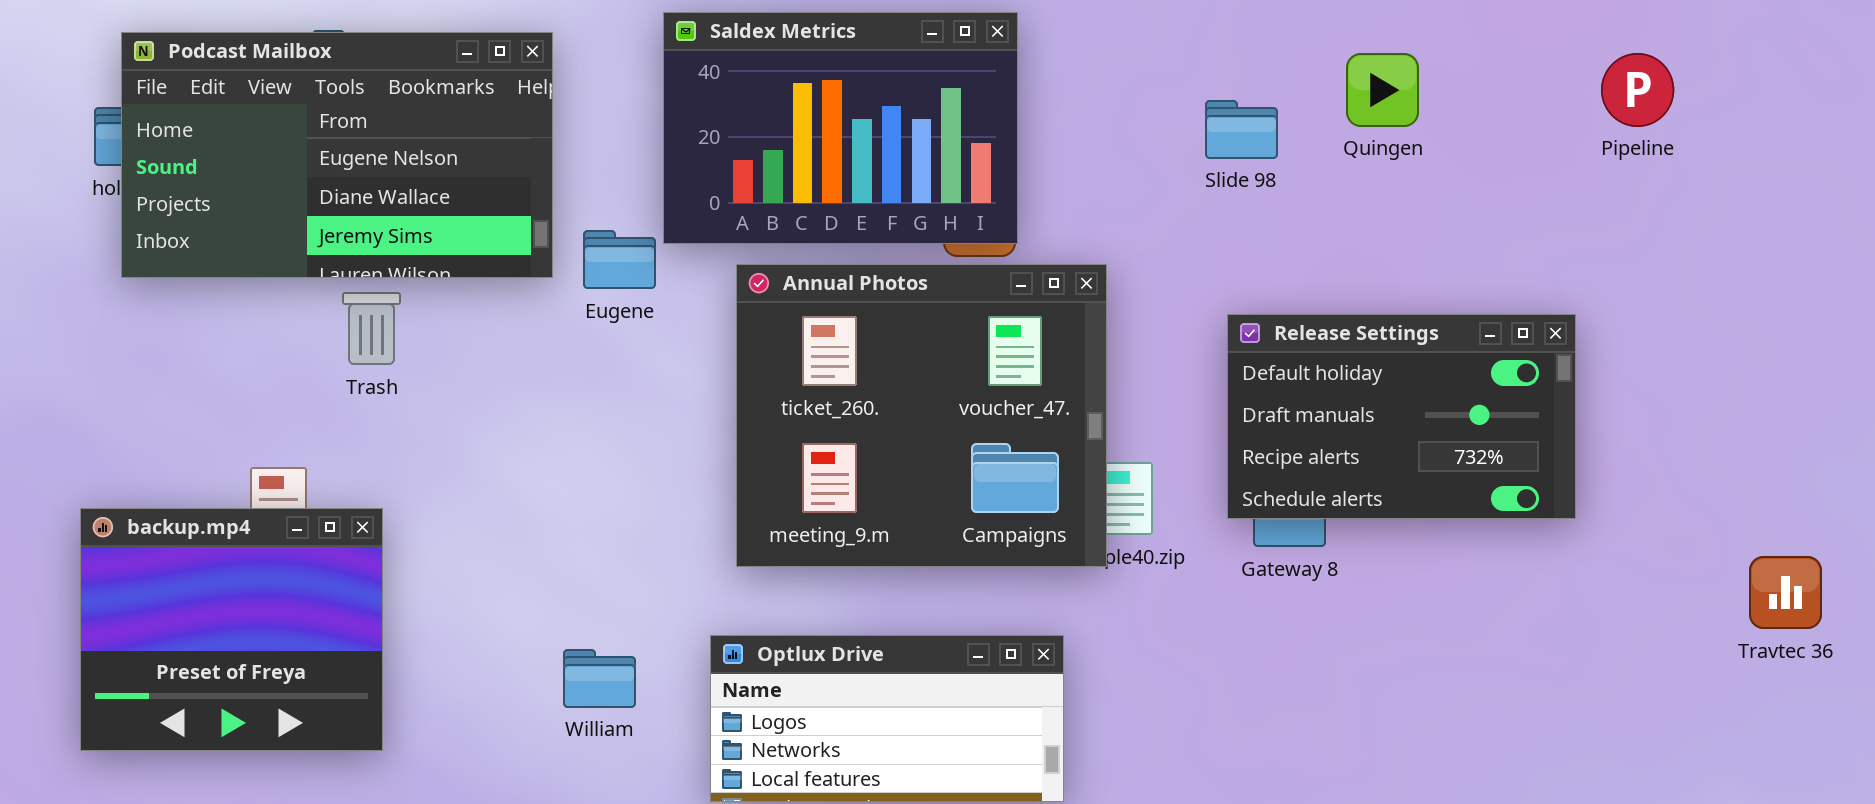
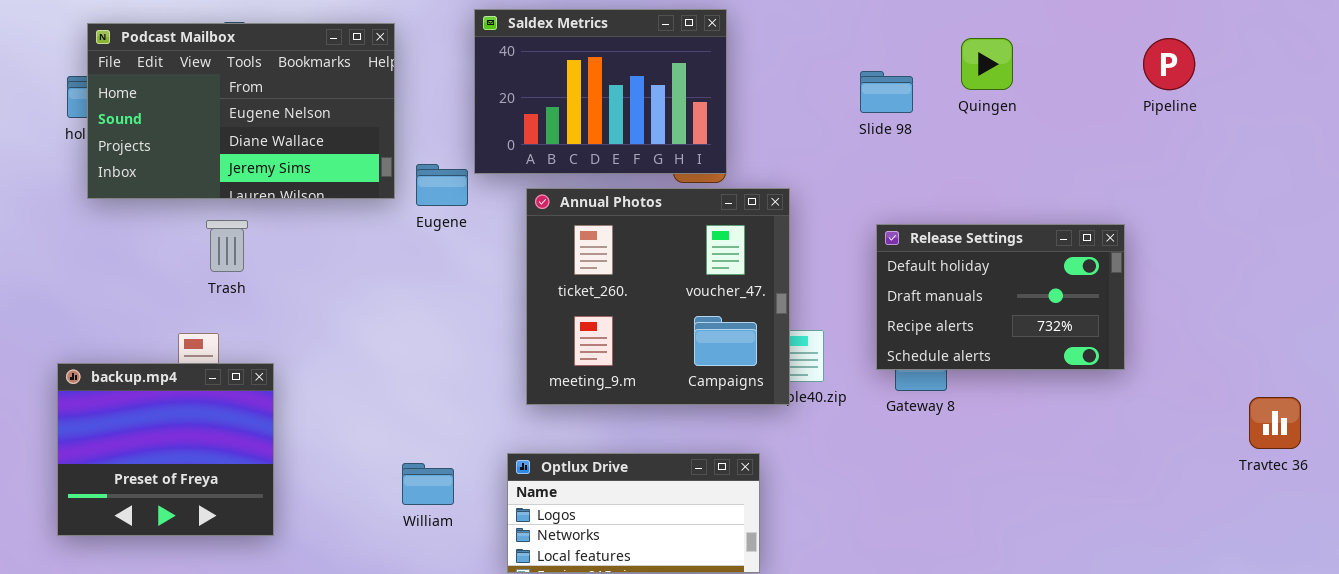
Trash: [342,292,401,365] -> [206,220,248,272], moved

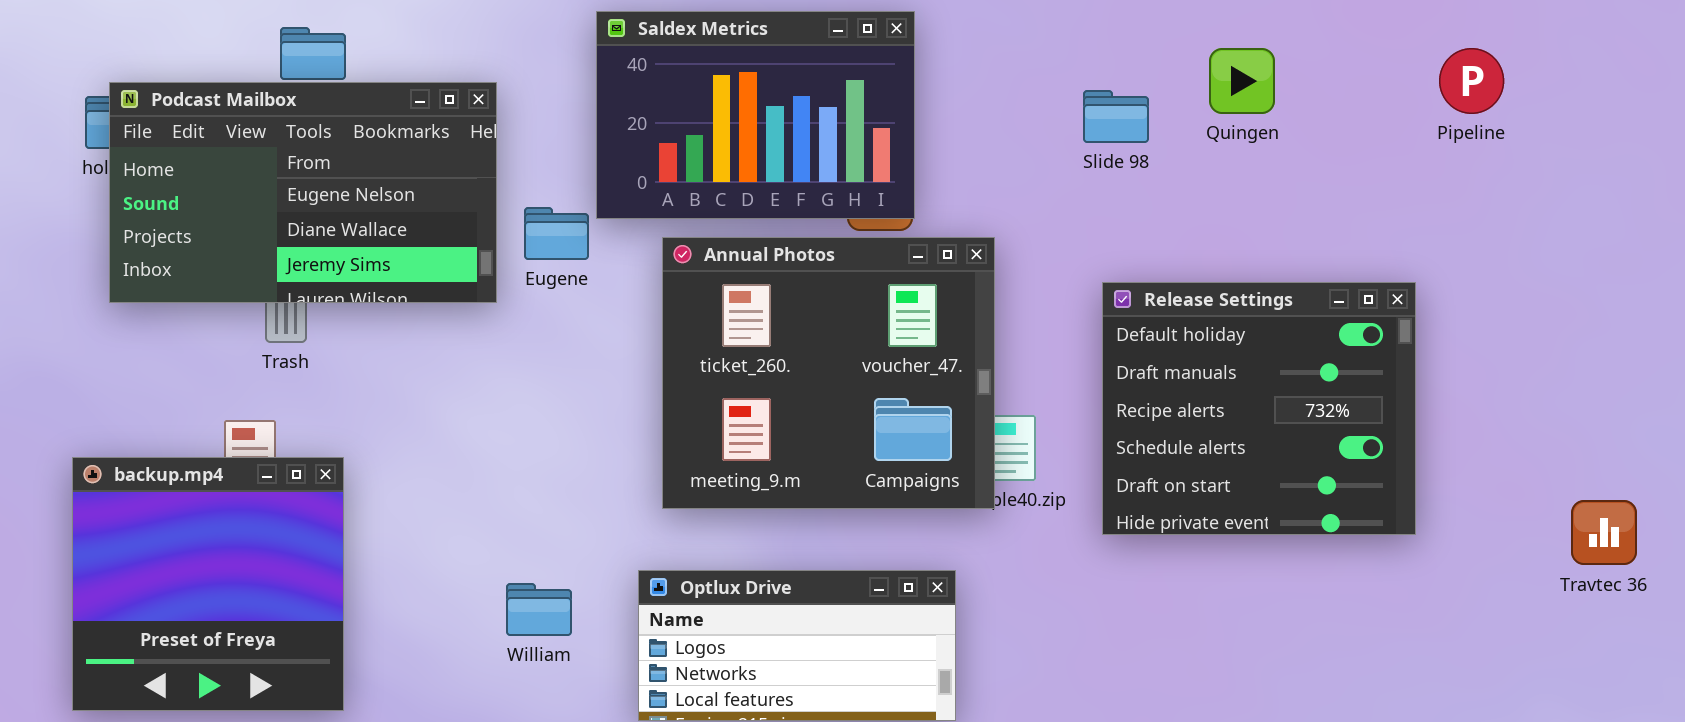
Podcast Mailbox: [87,23,395,199] -> [109,82,497,303], moved
Release Settings: [876,224,1125,370] -> [1102,282,1416,535], resized
backup.mp4: [57,363,274,536] -> [72,457,344,711], resized

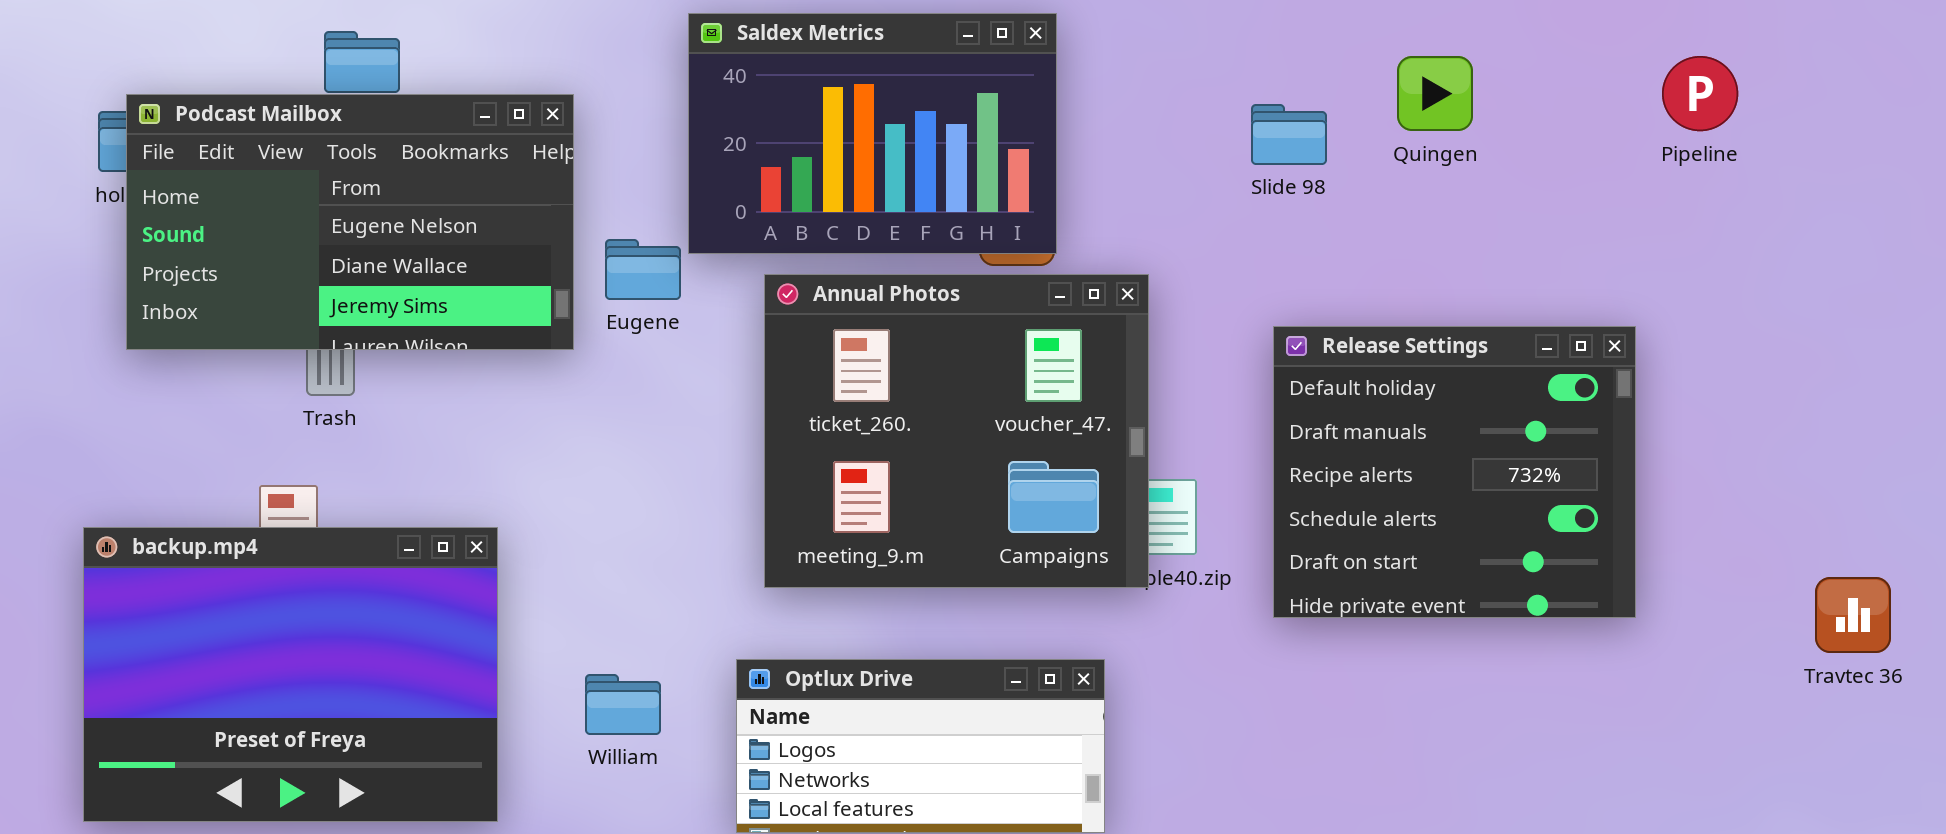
backup.mp4: [72,457,344,711] -> [83,527,498,822], resized

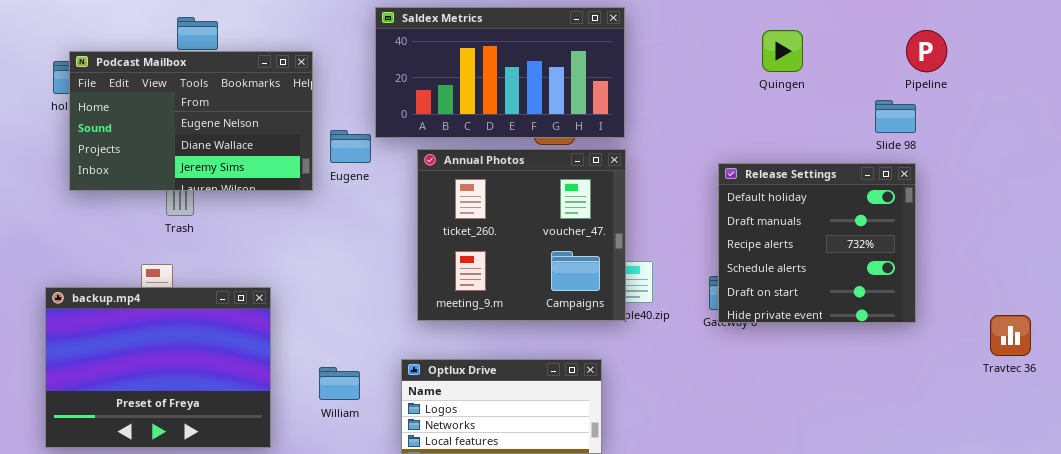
Saldex Metrics: [688,13,1057,254] -> [375,7,625,138], resized
Slide 98: [1251,104,1327,165] -> [875,100,916,133], moved
Release Settings: [1273,326,1636,618] -> [718,163,916,323], moved

